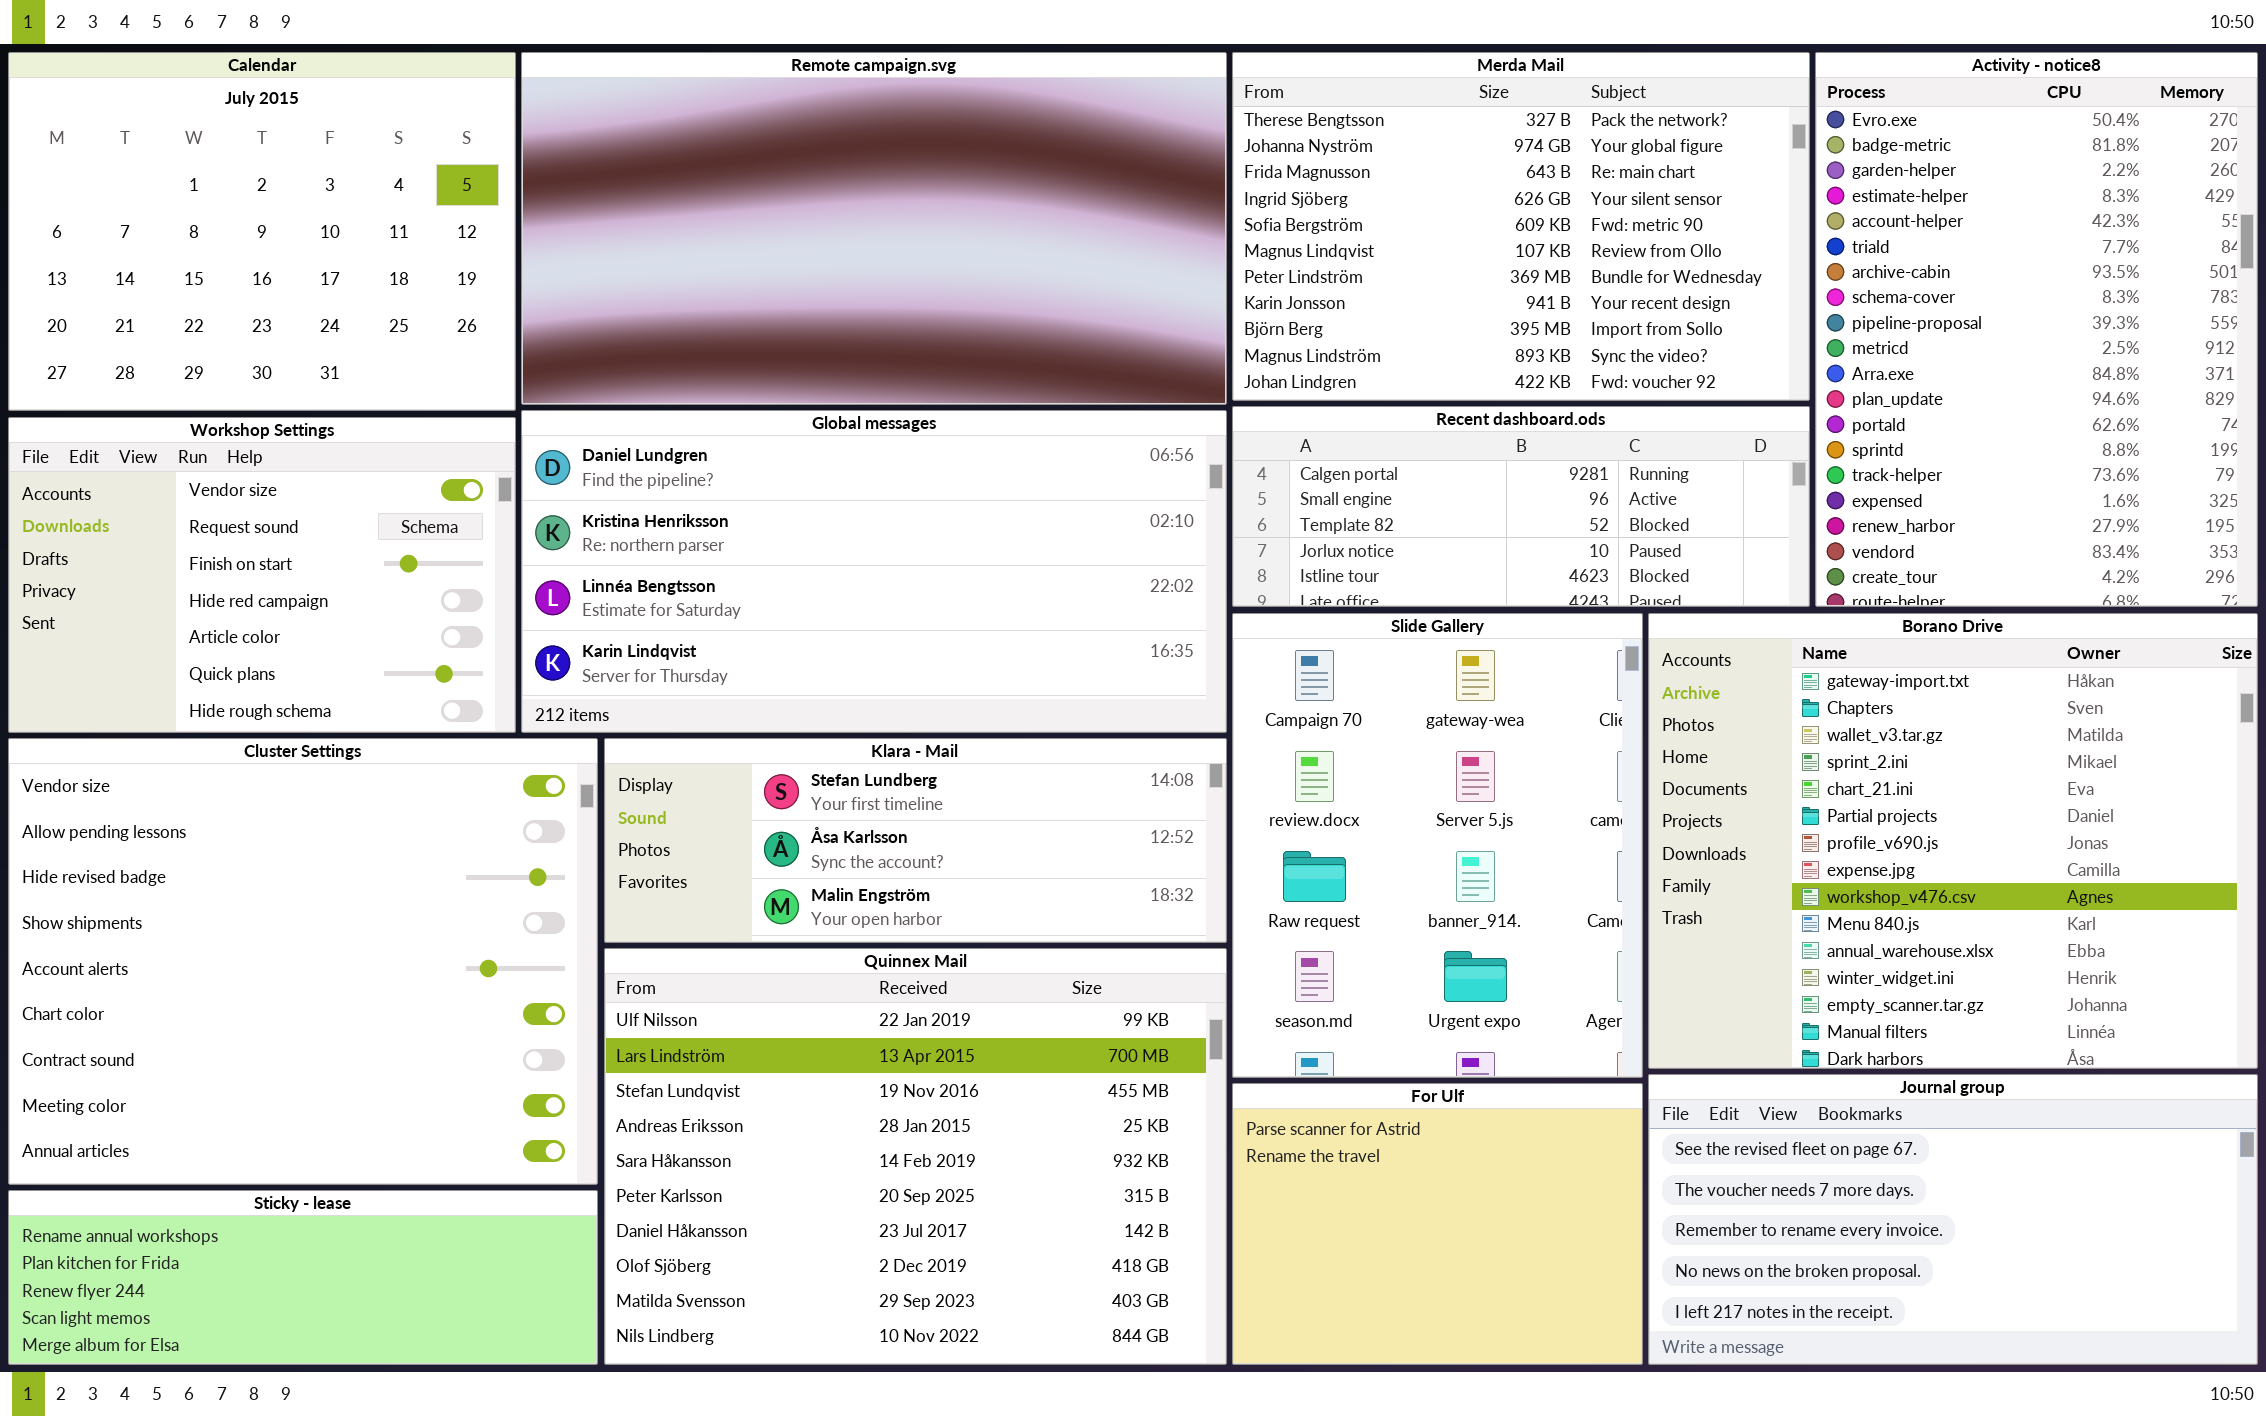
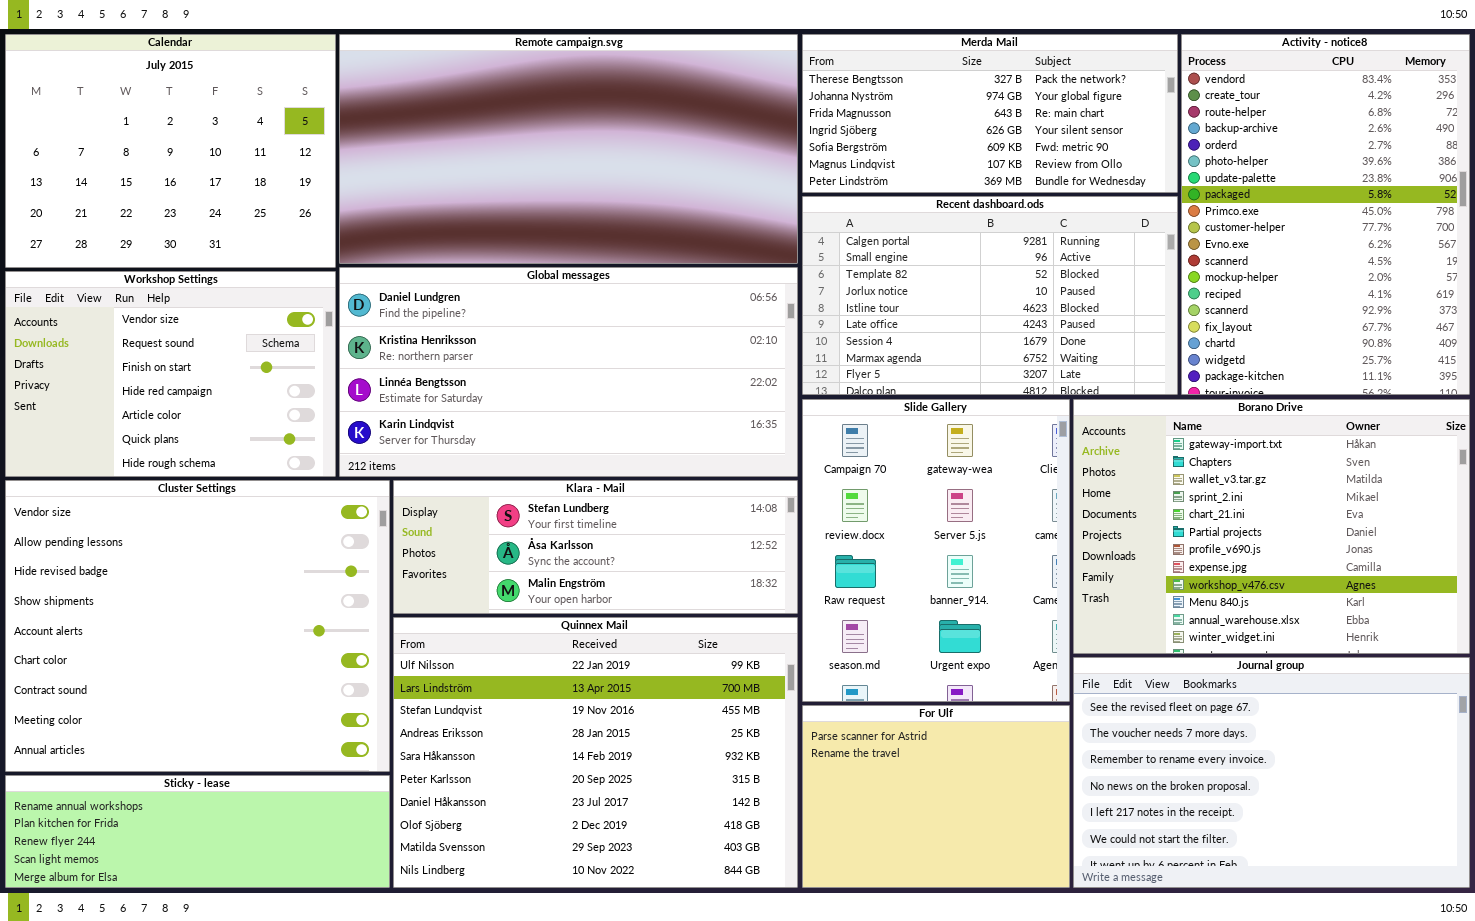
Merda Mail: [1232,52,1810,401] -> [802,34,1178,193], resized
Activity - notice8: [1815,52,2258,607] -> [1181,34,1470,395], scrolled down 17 rows
Recent dashboard.ods: [1232,406,1810,607] -> [802,196,1178,395], resized
Borano Drive: [1648,613,2258,1069] -> [1073,399,1470,654], resized
Journal group: [1648,1074,2258,1365] -> [1073,657,1470,888], resized

